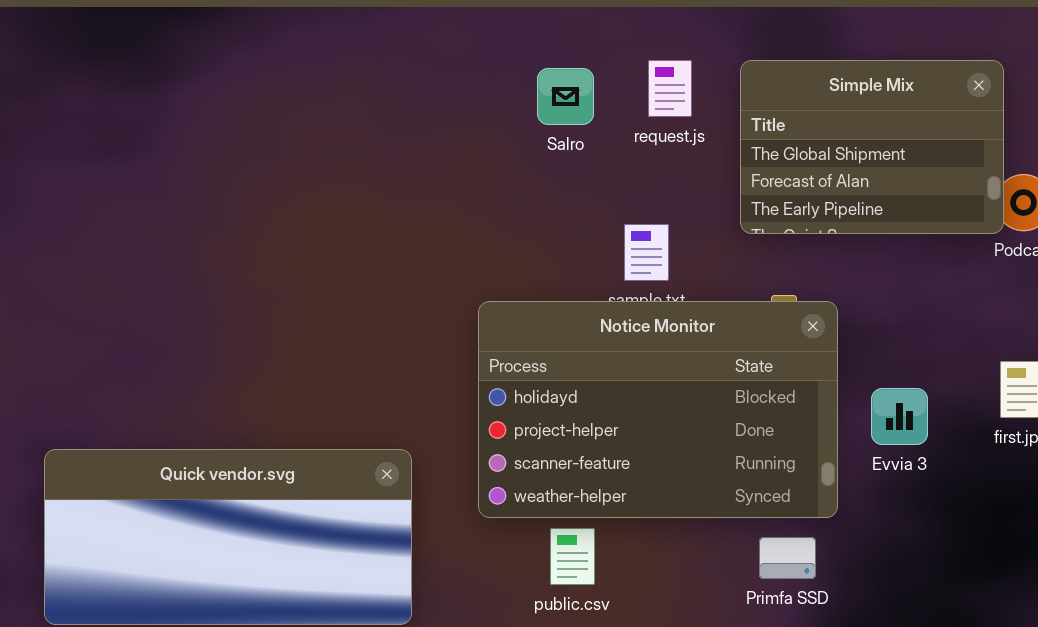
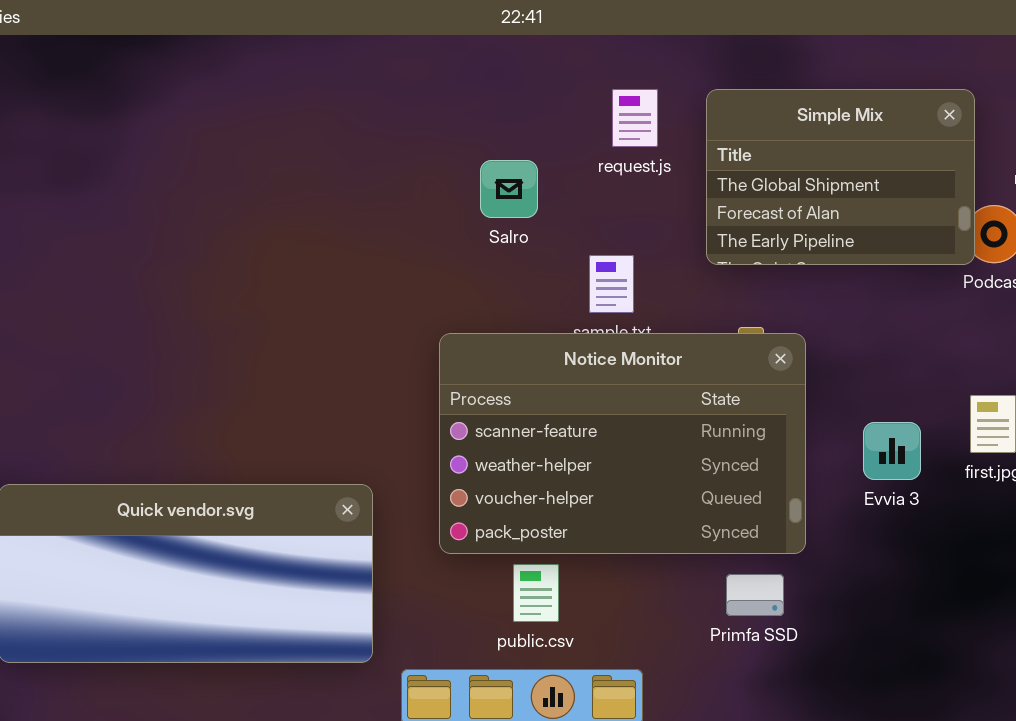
Salro: [537,68,594,125] -> [480,160,538,218], moved
Notice Monitor: [478,301,838,518] -> [439,333,806,554], scrolled down 2 rows
Evvia 3: [871,388,928,445] -> [863,422,921,480], moved

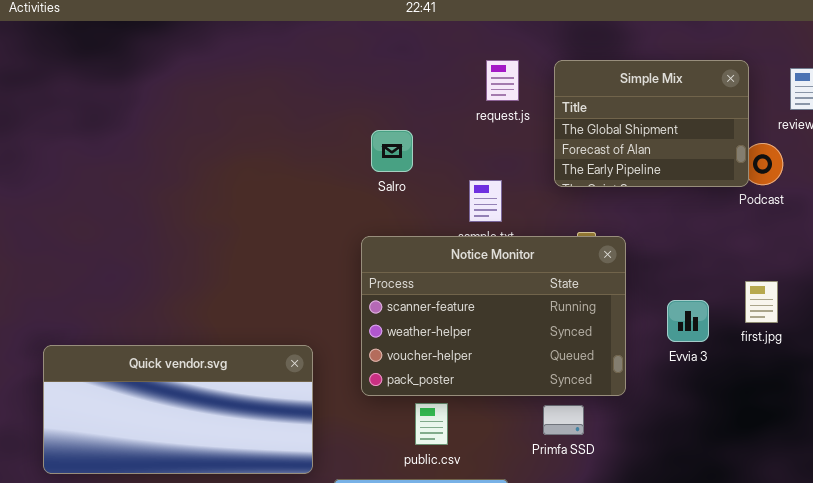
Salro: [480,160,538,218] -> [371,130,413,172], moved
Primfa SSD: [726,574,784,616] -> [543,405,584,435], moved

